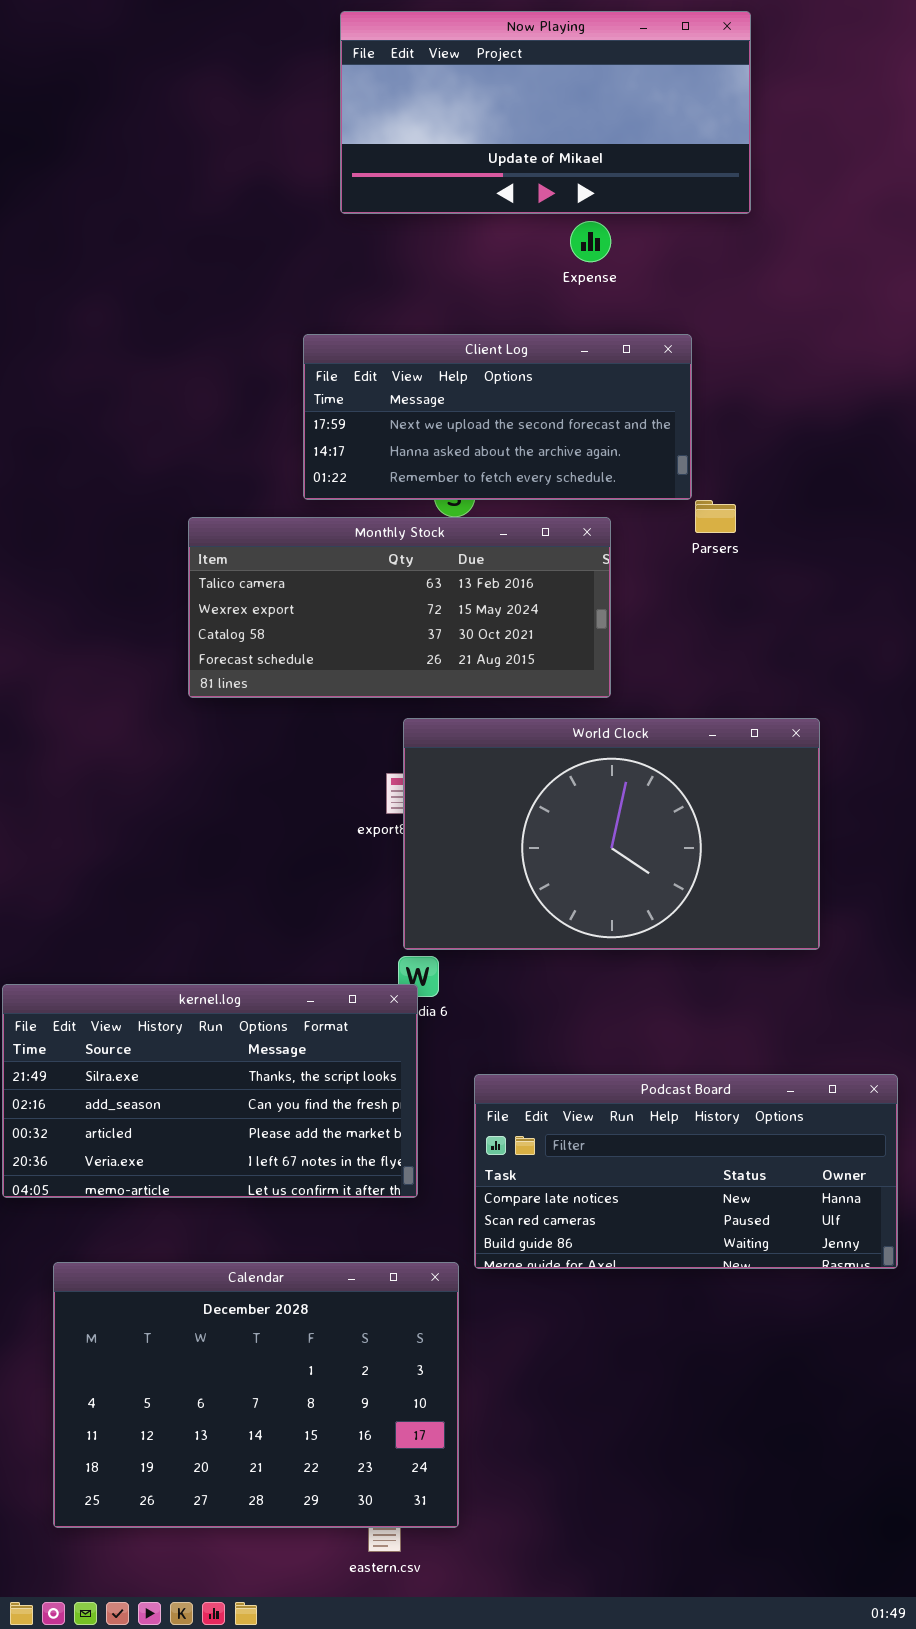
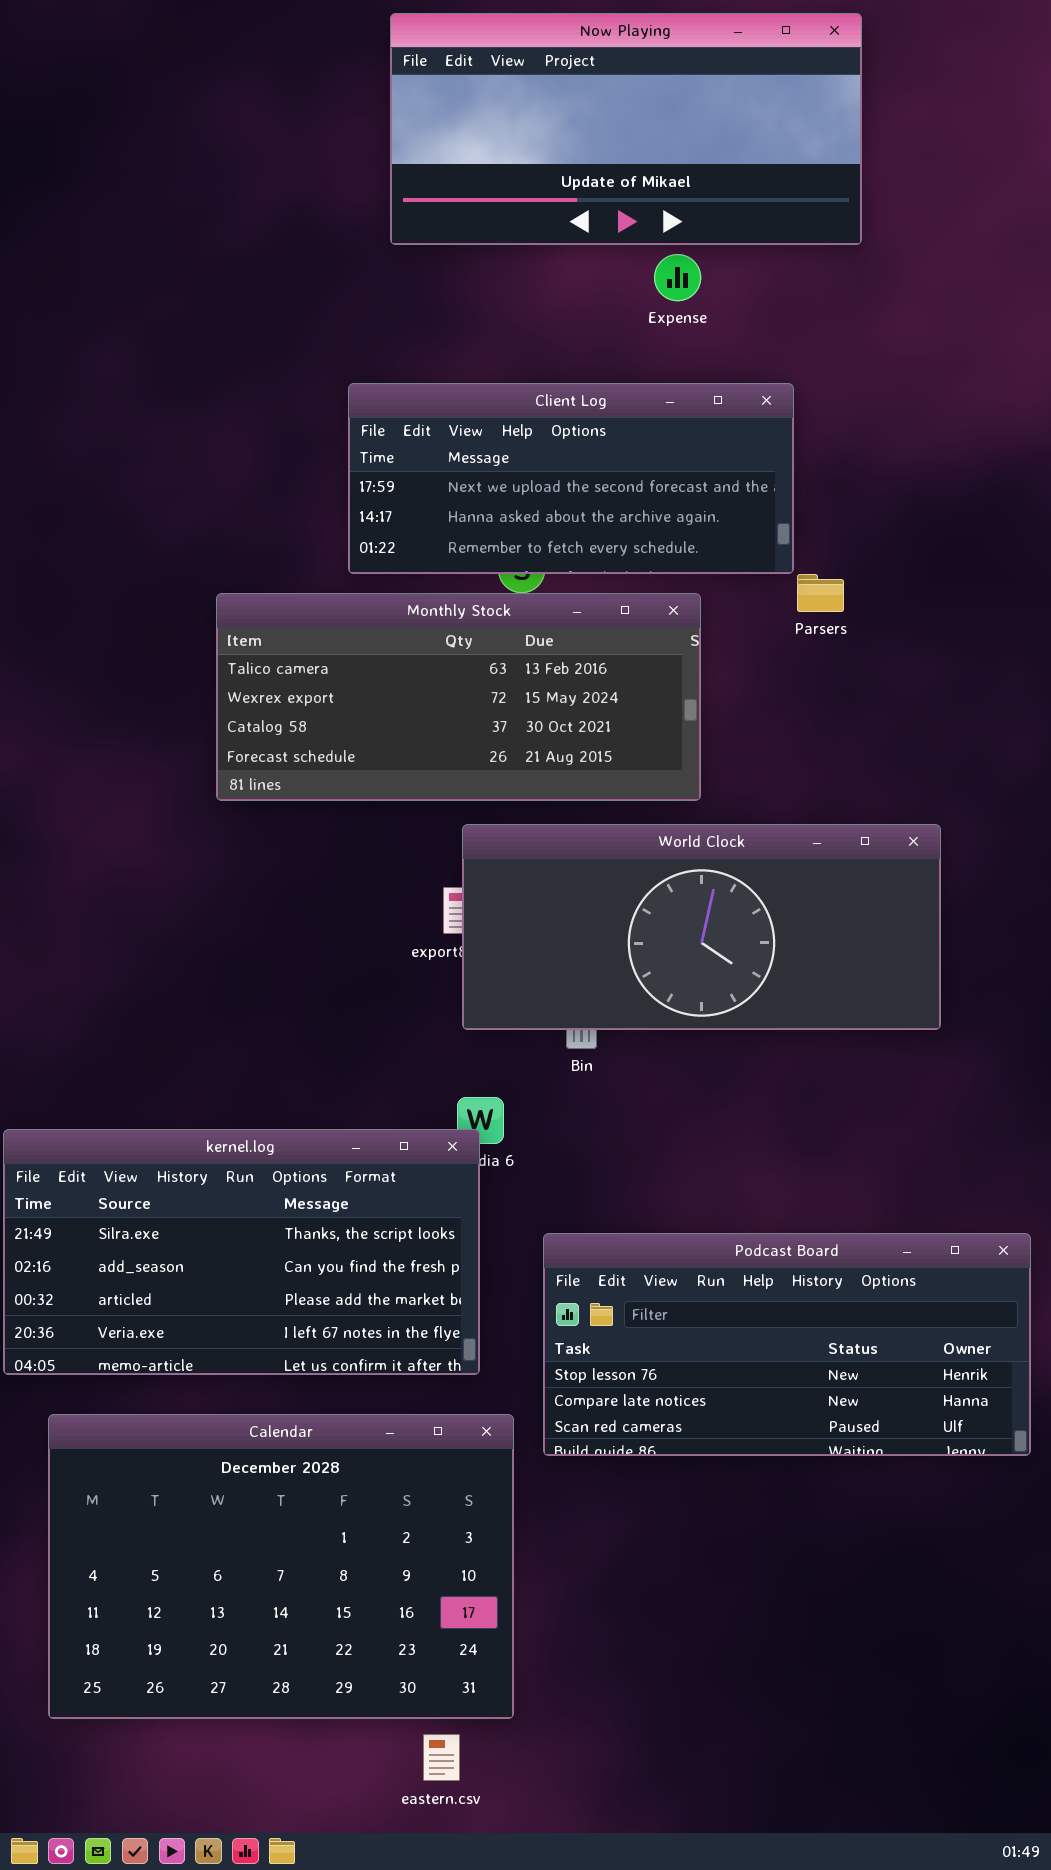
World Clock: [403,718,820,950] -> [462,824,941,1030], resized
Podcast Board: [474,1074,898,1269] -> [543,1233,1031,1456], scrolled up 1 row
Calendar: [53,1262,459,1528] -> [48,1414,514,1719], moved

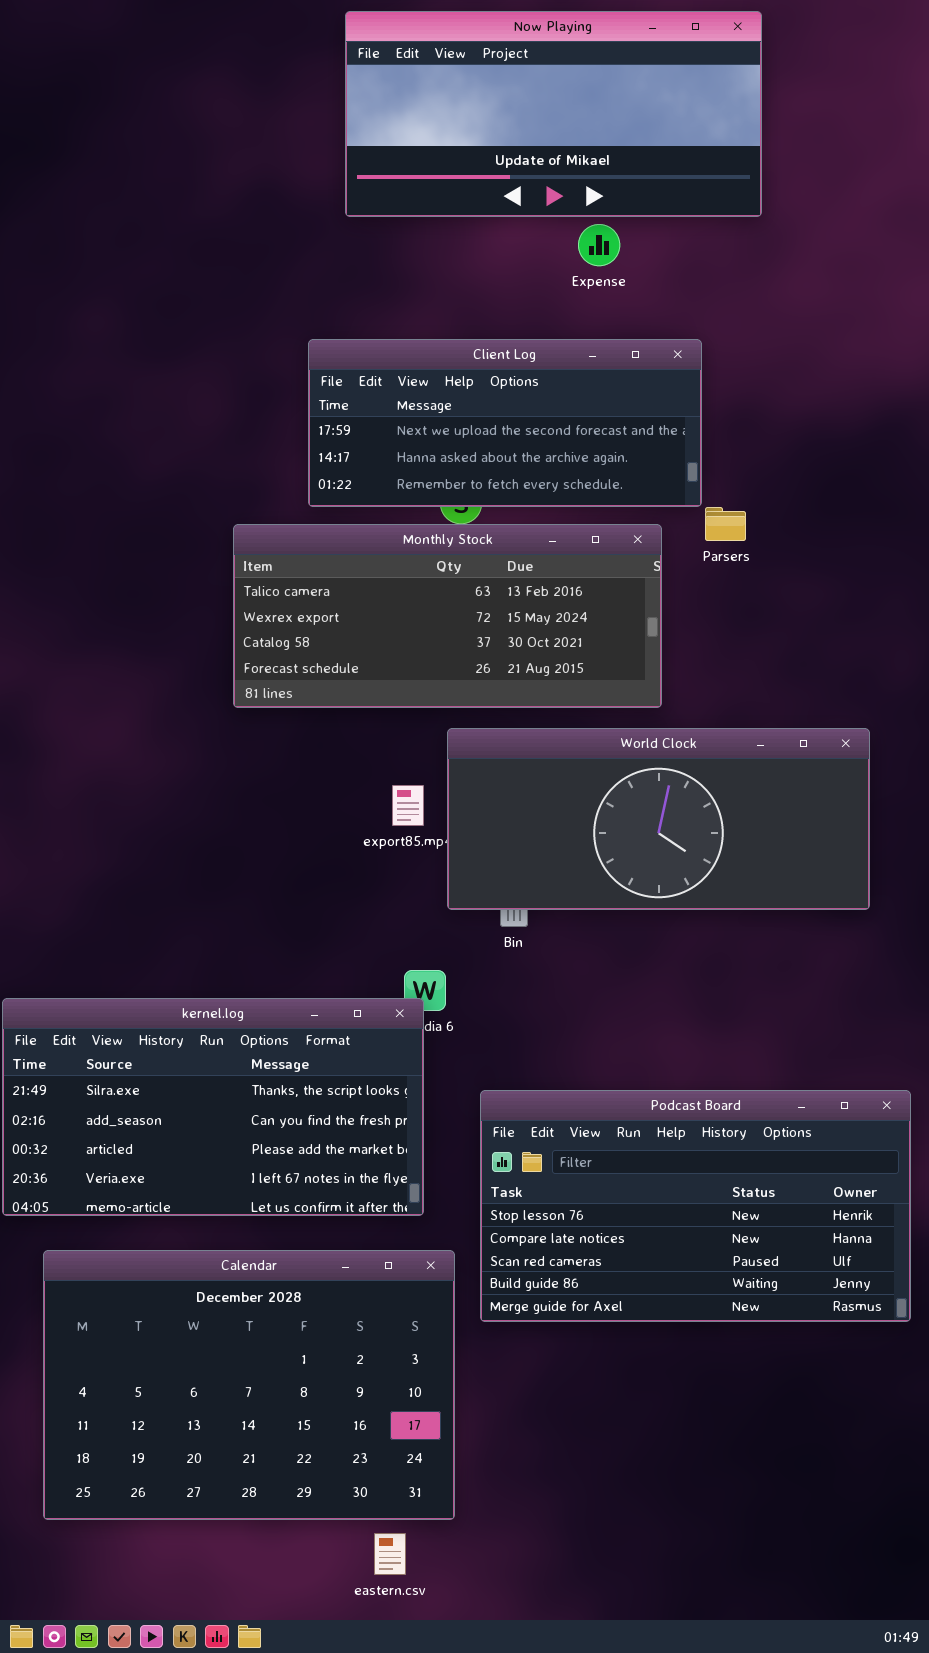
Monthly Stock: [216,593,701,801] -> [233,524,662,708], moved
World Clock: [462,824,941,1030] -> [447,728,870,910], moved
Podcast Board: [543,1233,1031,1456] -> [480,1090,911,1322], resized

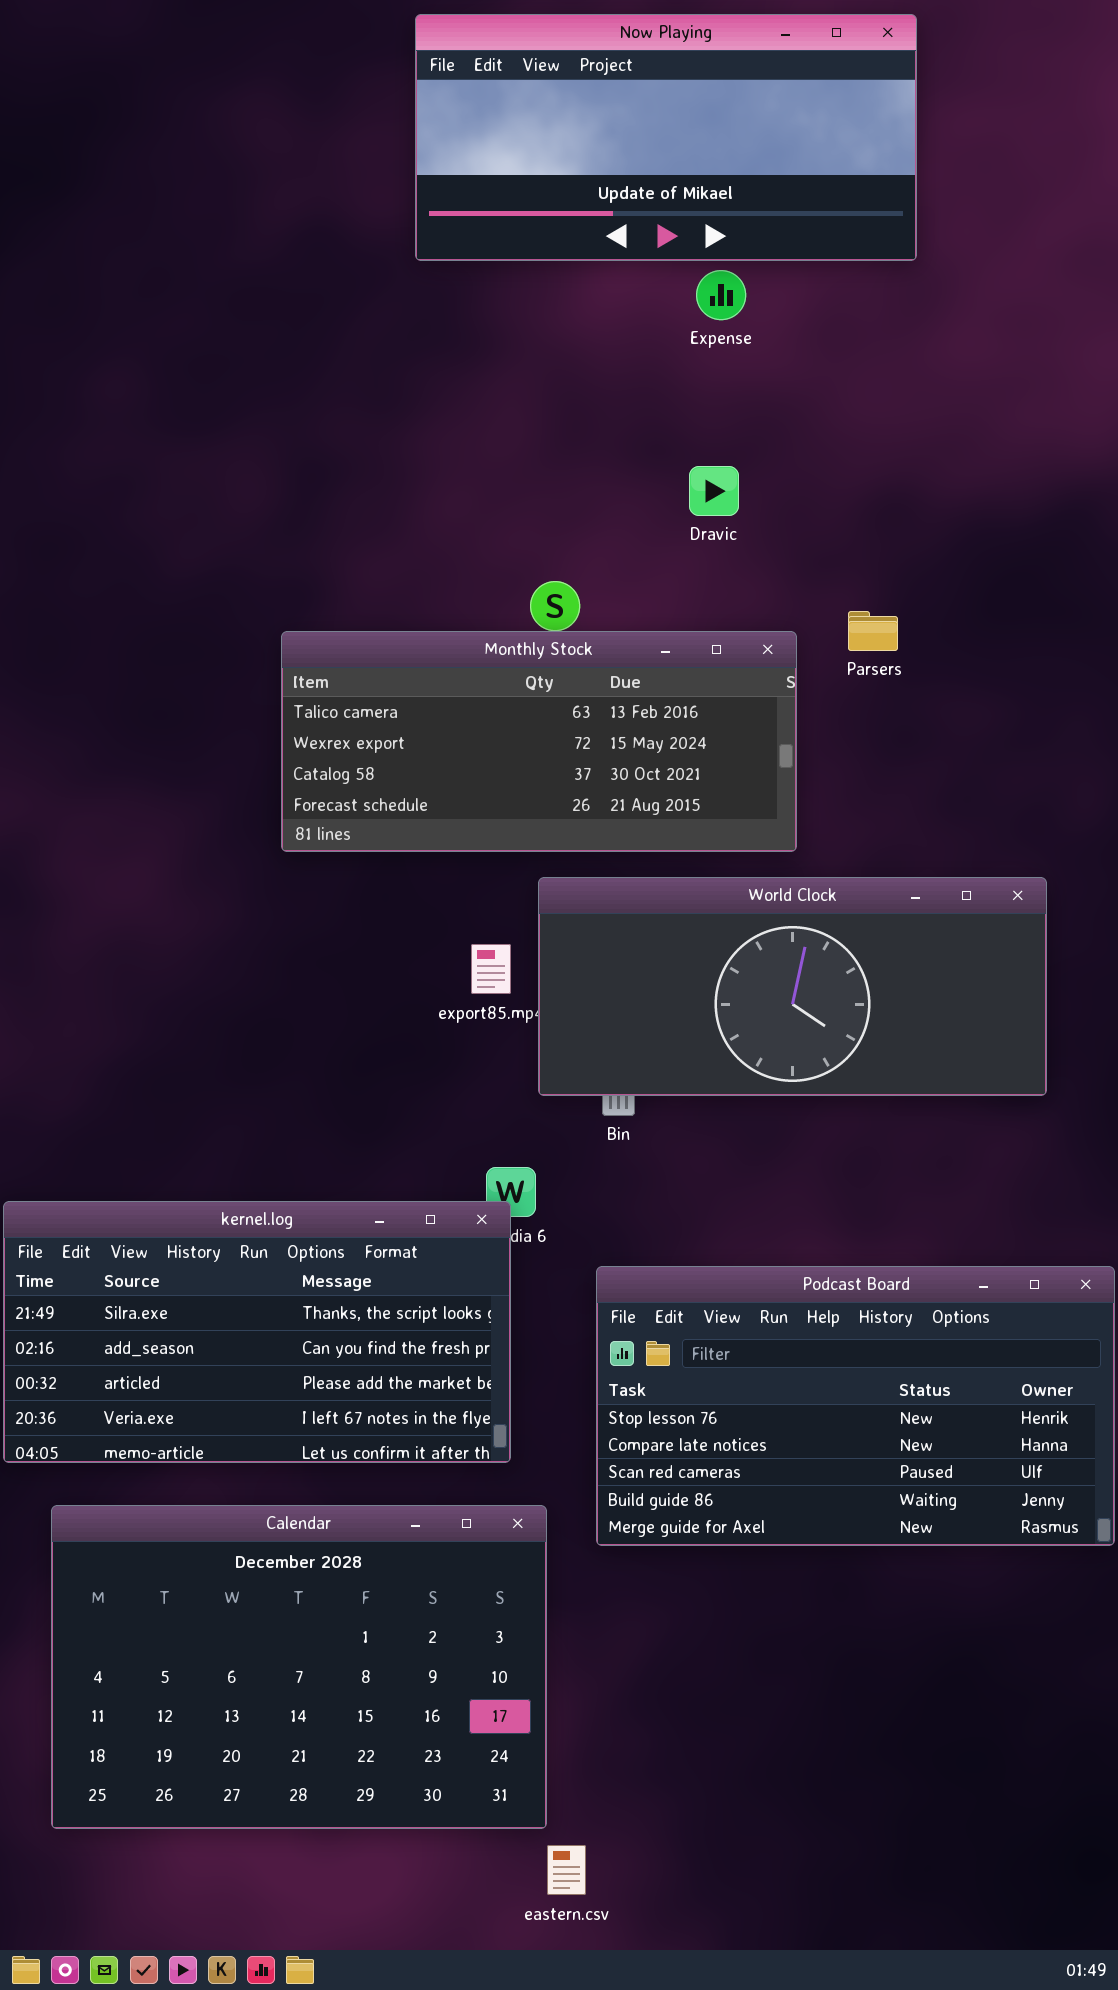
Client Log: [308,339,702,507] -> none, closed
Podcast Board: [480,1090,911,1322] -> [596,1266,1115,1546], moved
eastern.csv: [374,1533,406,1575] -> [547,1845,586,1895], moved

